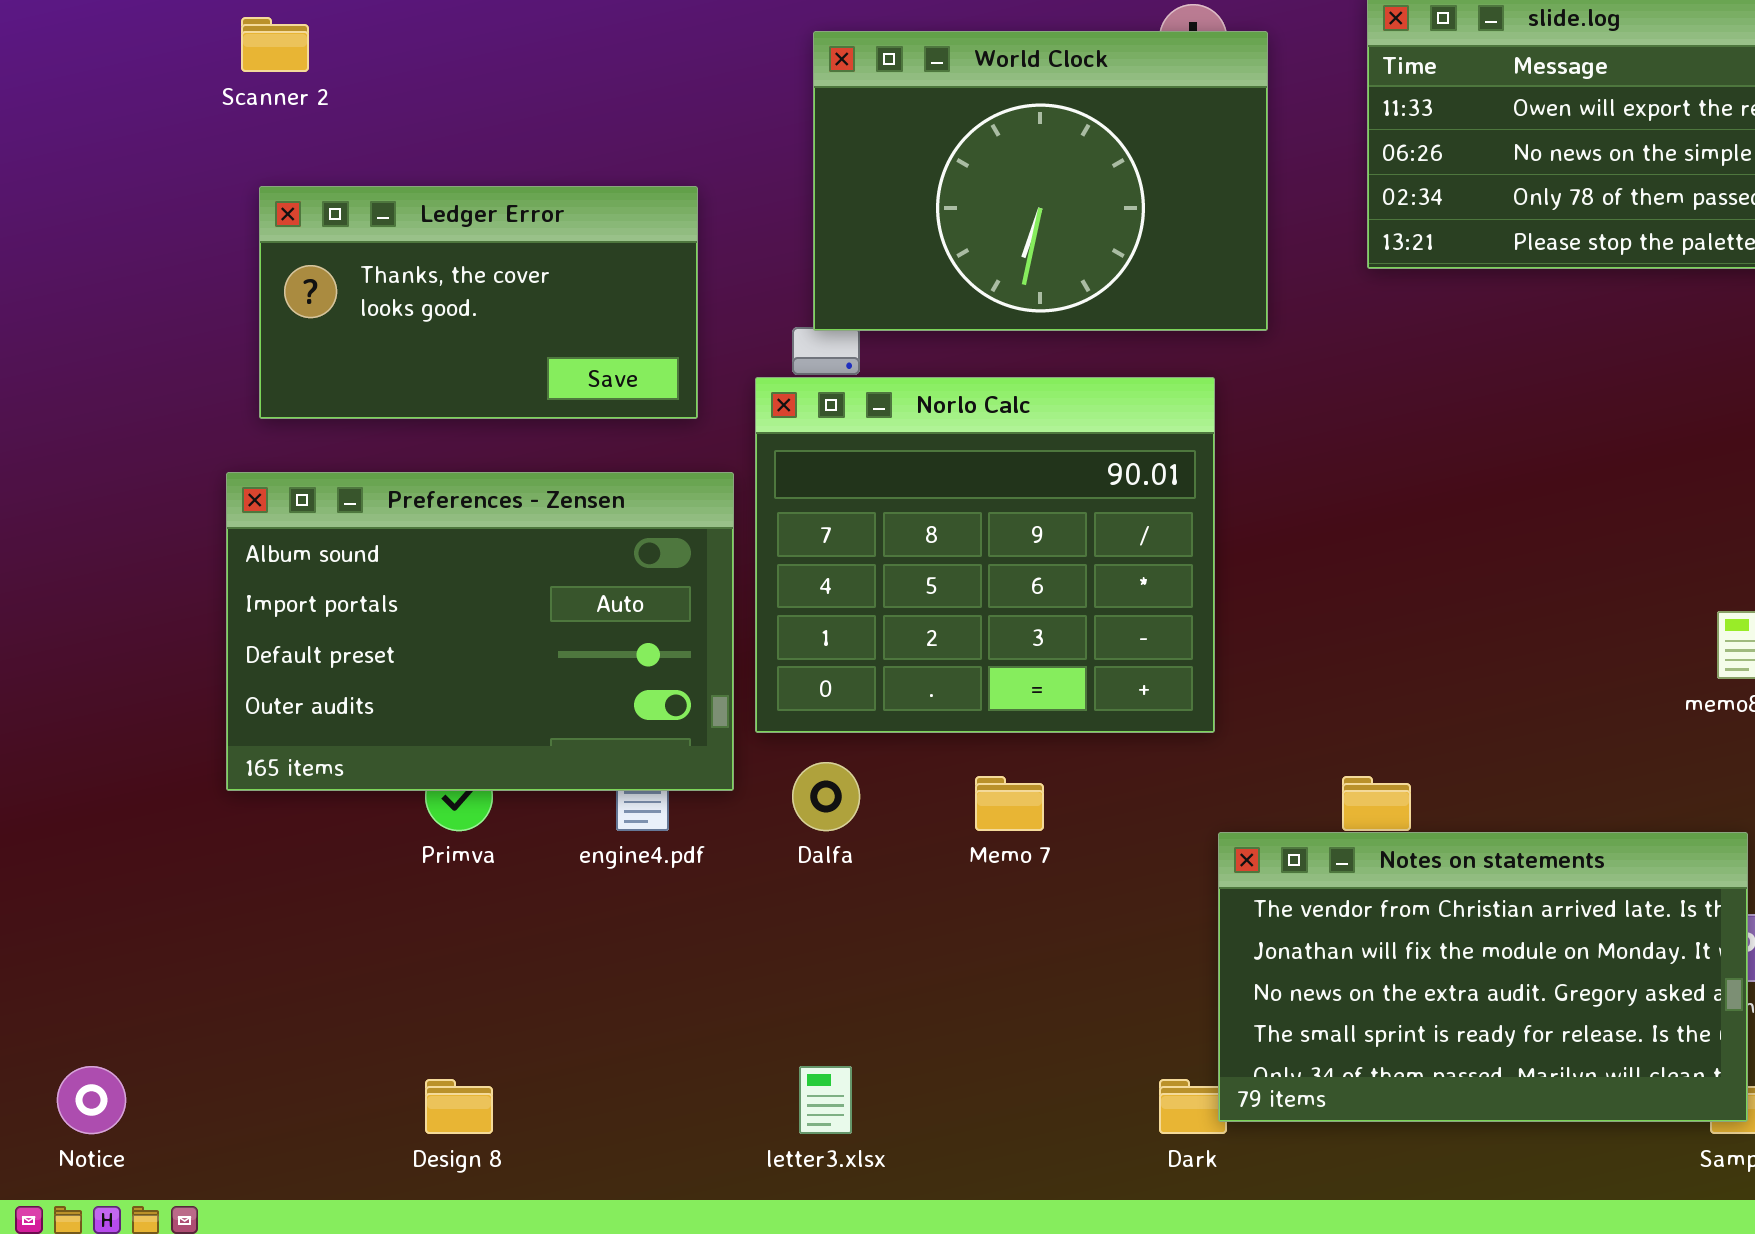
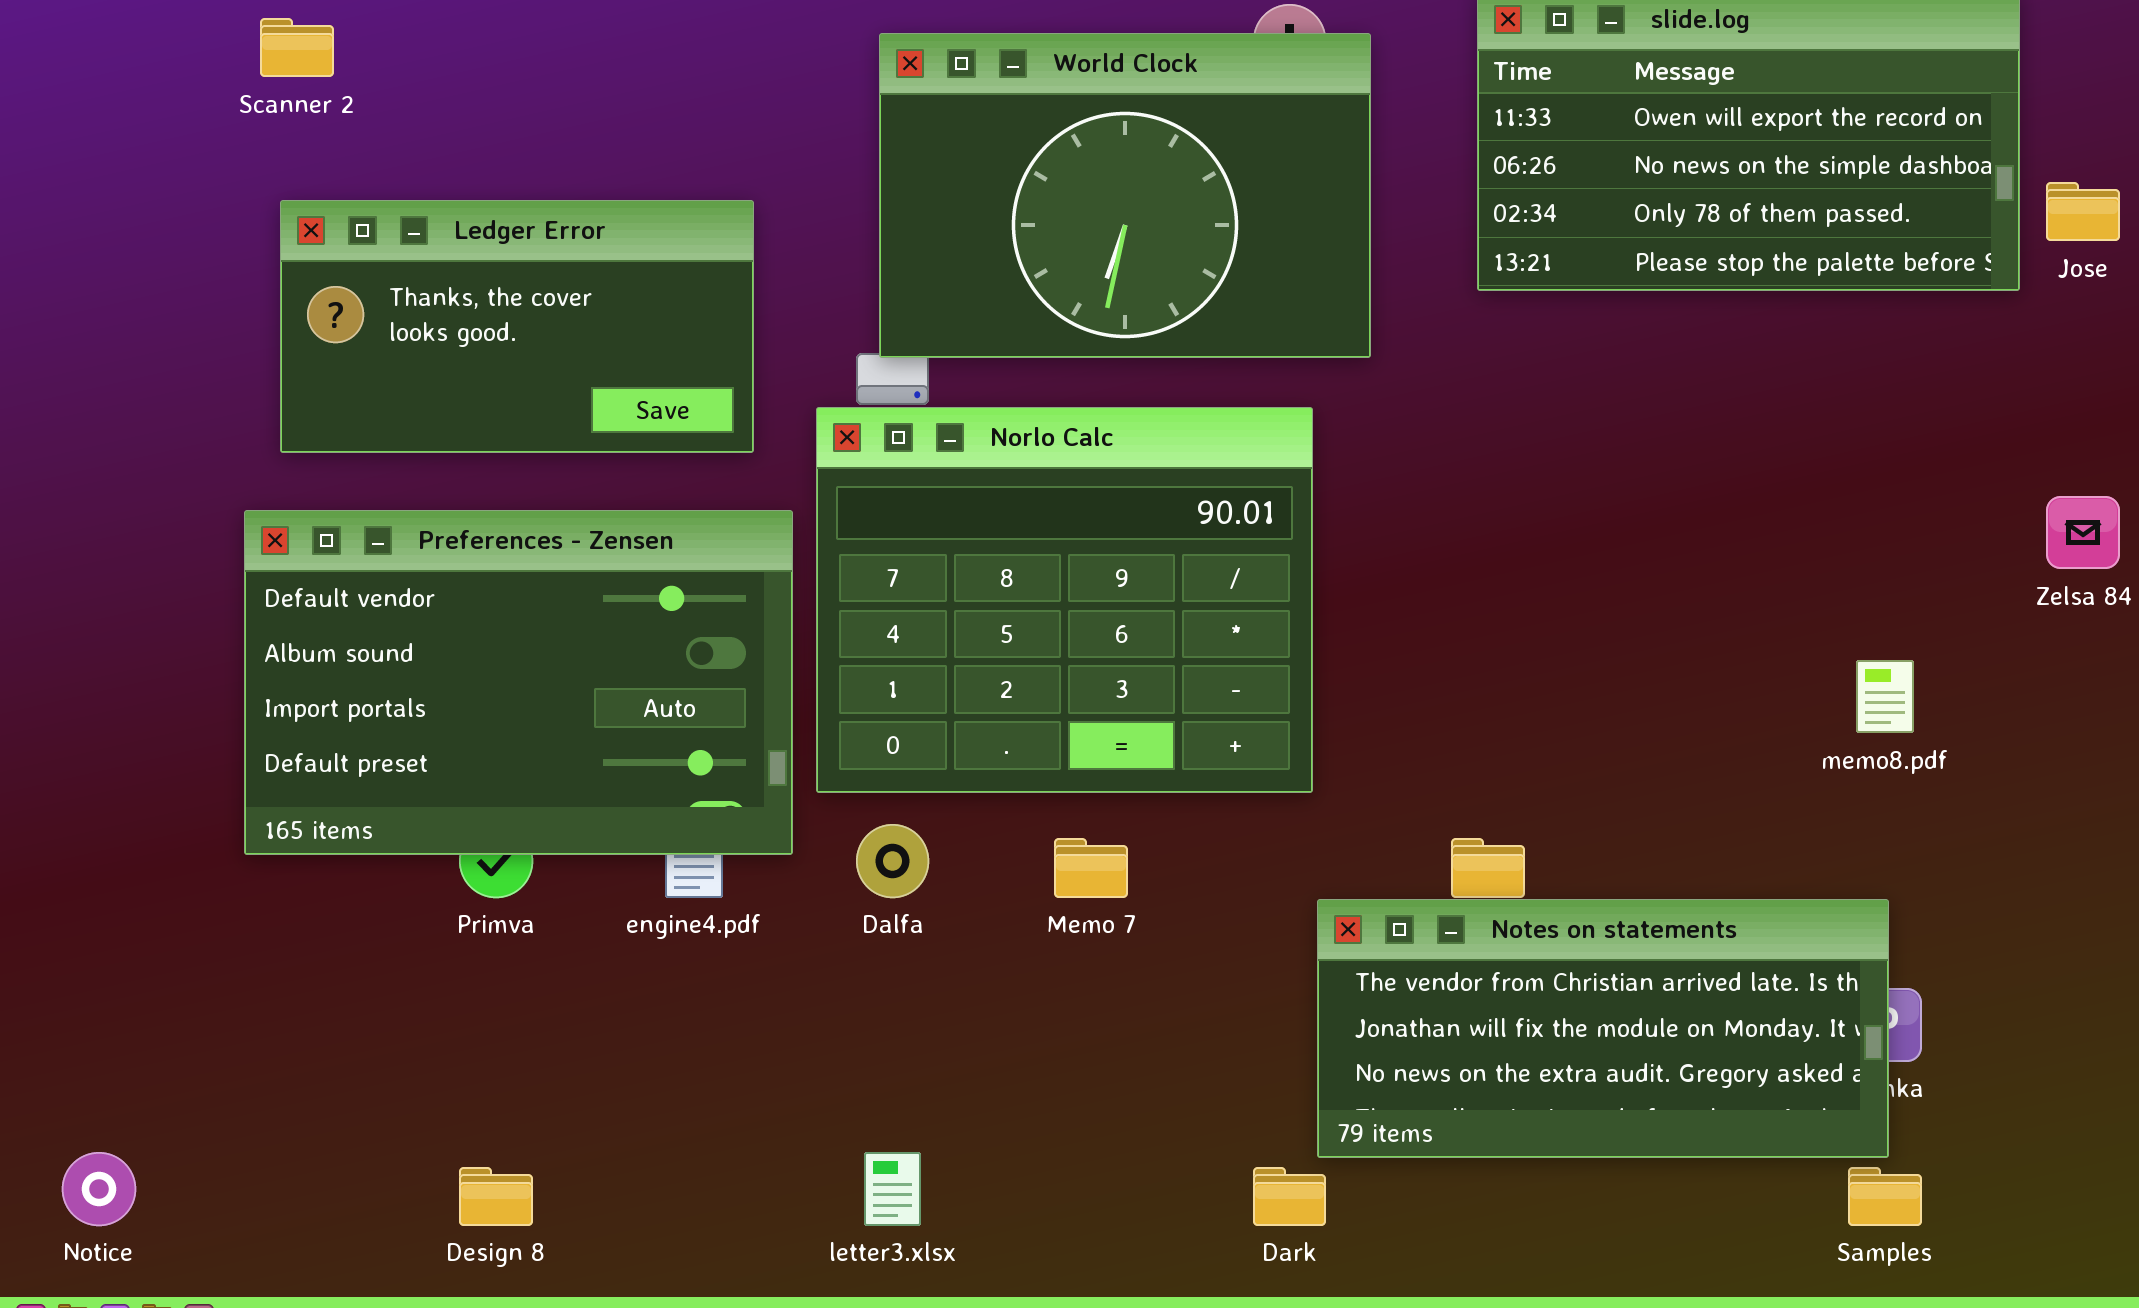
Preferences - Zensen: [226,472,734,791] -> [244,510,793,855], scrolled up 1 row
Notes on statements: [1218,832,1748,1122] -> [1317,899,1889,1158], resized

